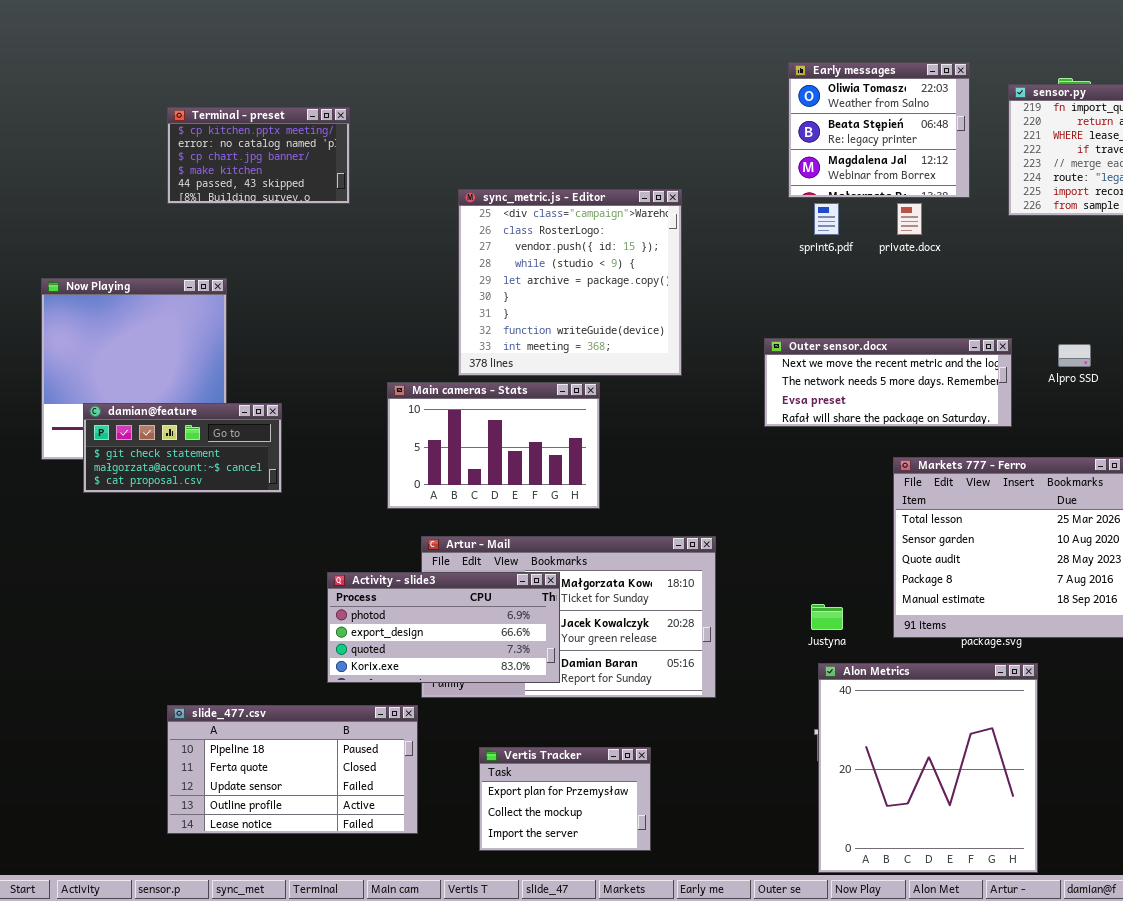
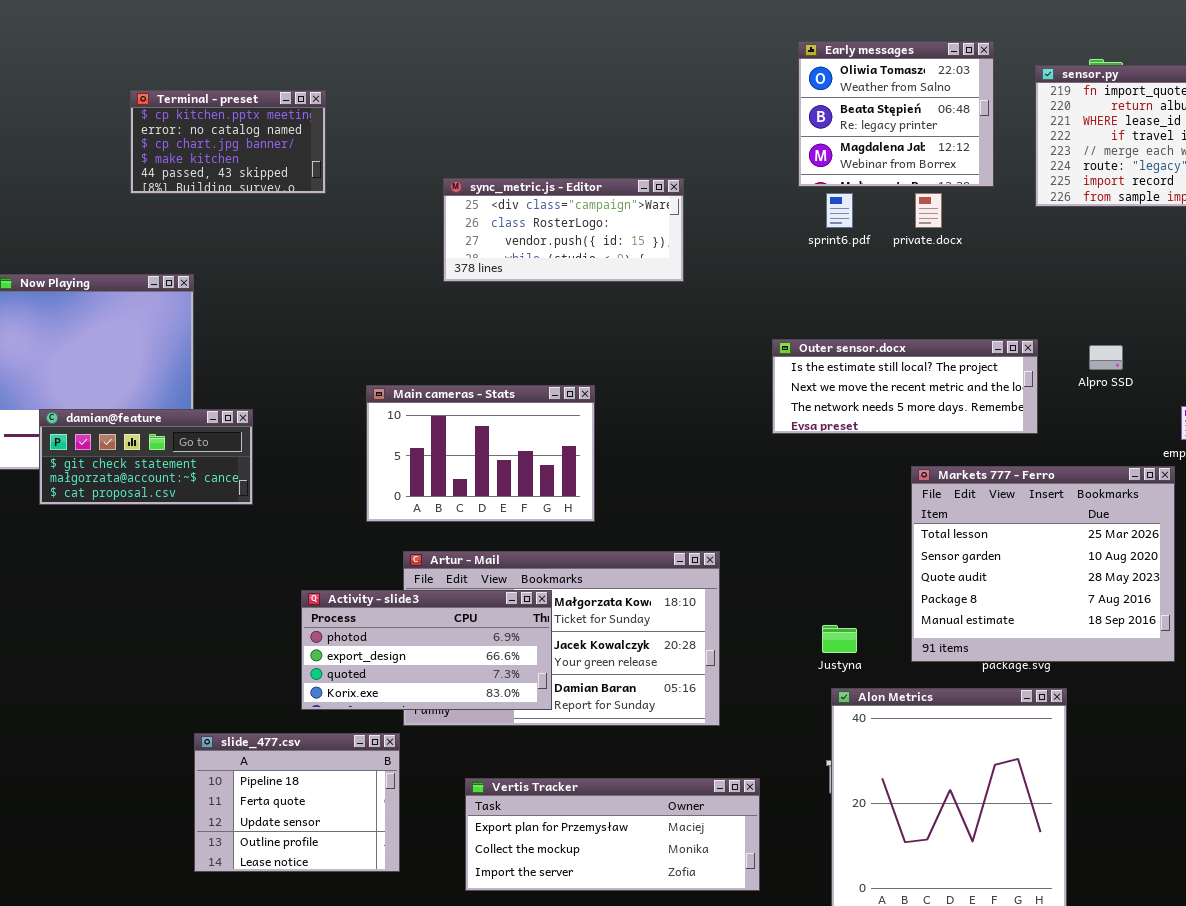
sync_metric.js - Editor: [458,189,682,376] -> [443,178,684,282], resized
Outer sensor.docx: [764,338,1012,427] -> [772,339,1038,434], scrolled up 1 row
slide_477.csv: [167,705,418,834] -> [194,733,400,872], resized
Vertis Tracker: [479,747,651,851] -> [465,778,760,891], resized

